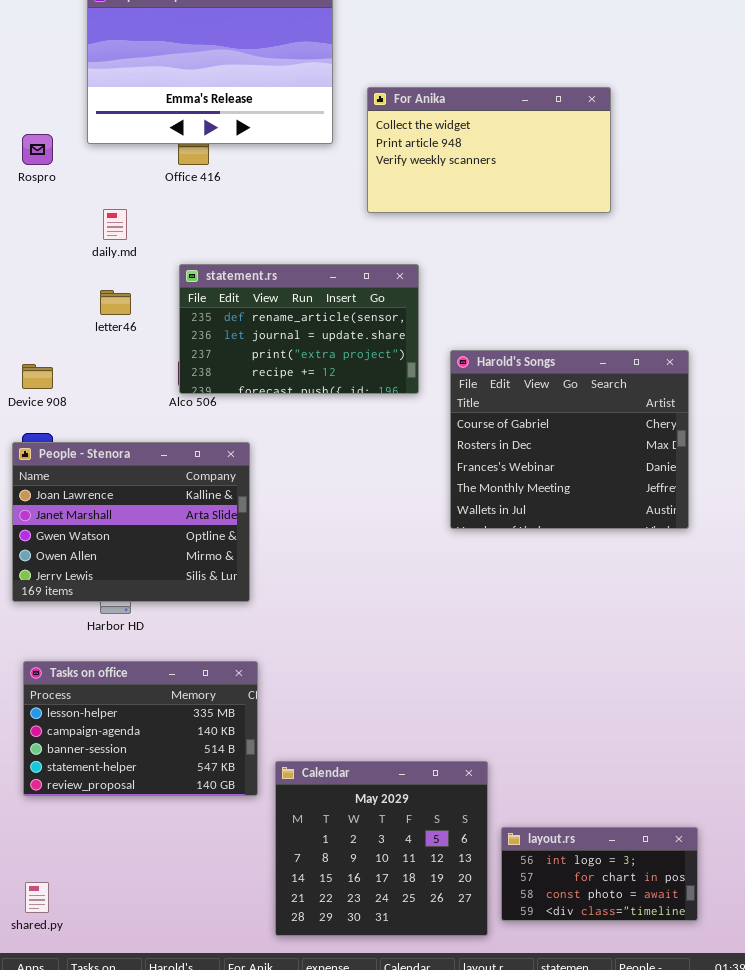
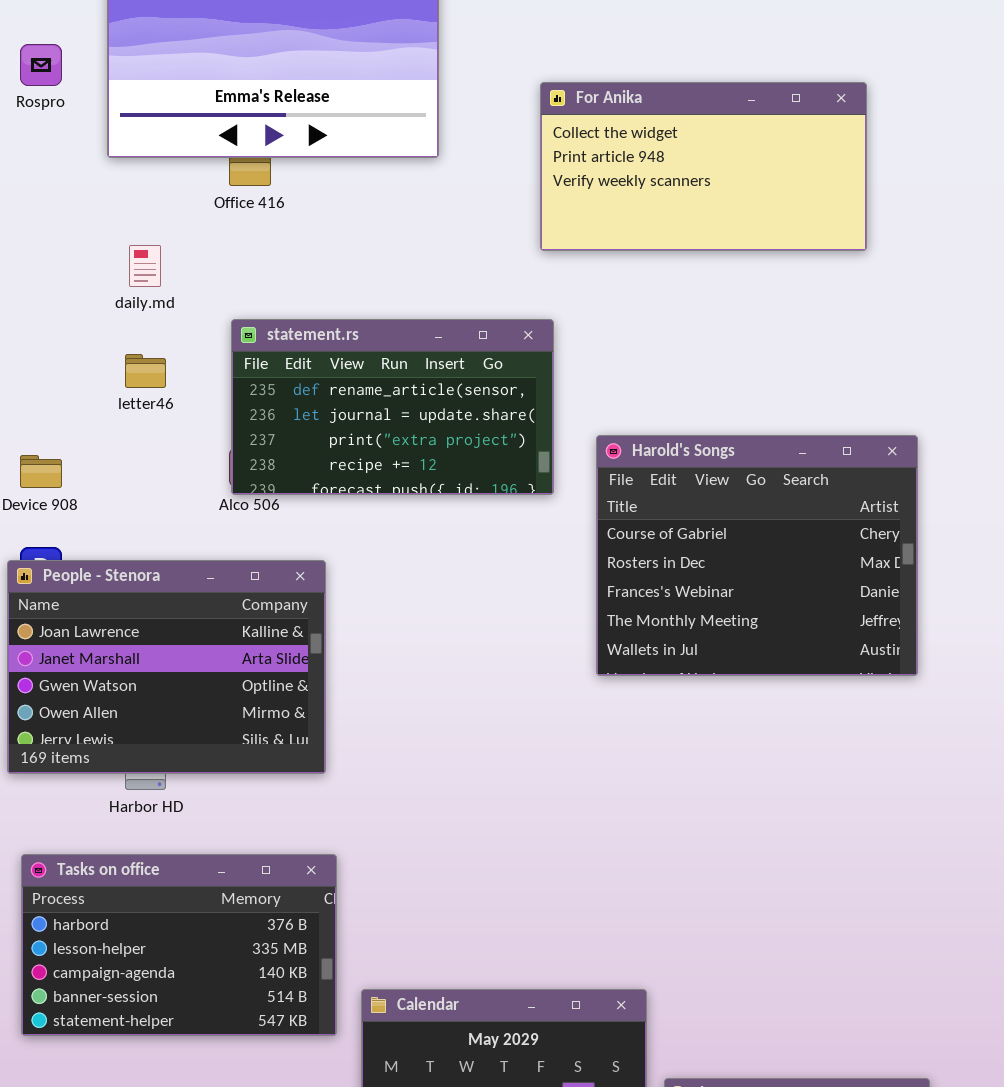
For Anika: [367,87,611,213] -> [540,82,867,251], moved
Rospro: [22,134,53,165] -> [20,44,62,86], moved
Tasks on office: [23,661,258,796] -> [21,854,337,1036], scrolled up 1 row

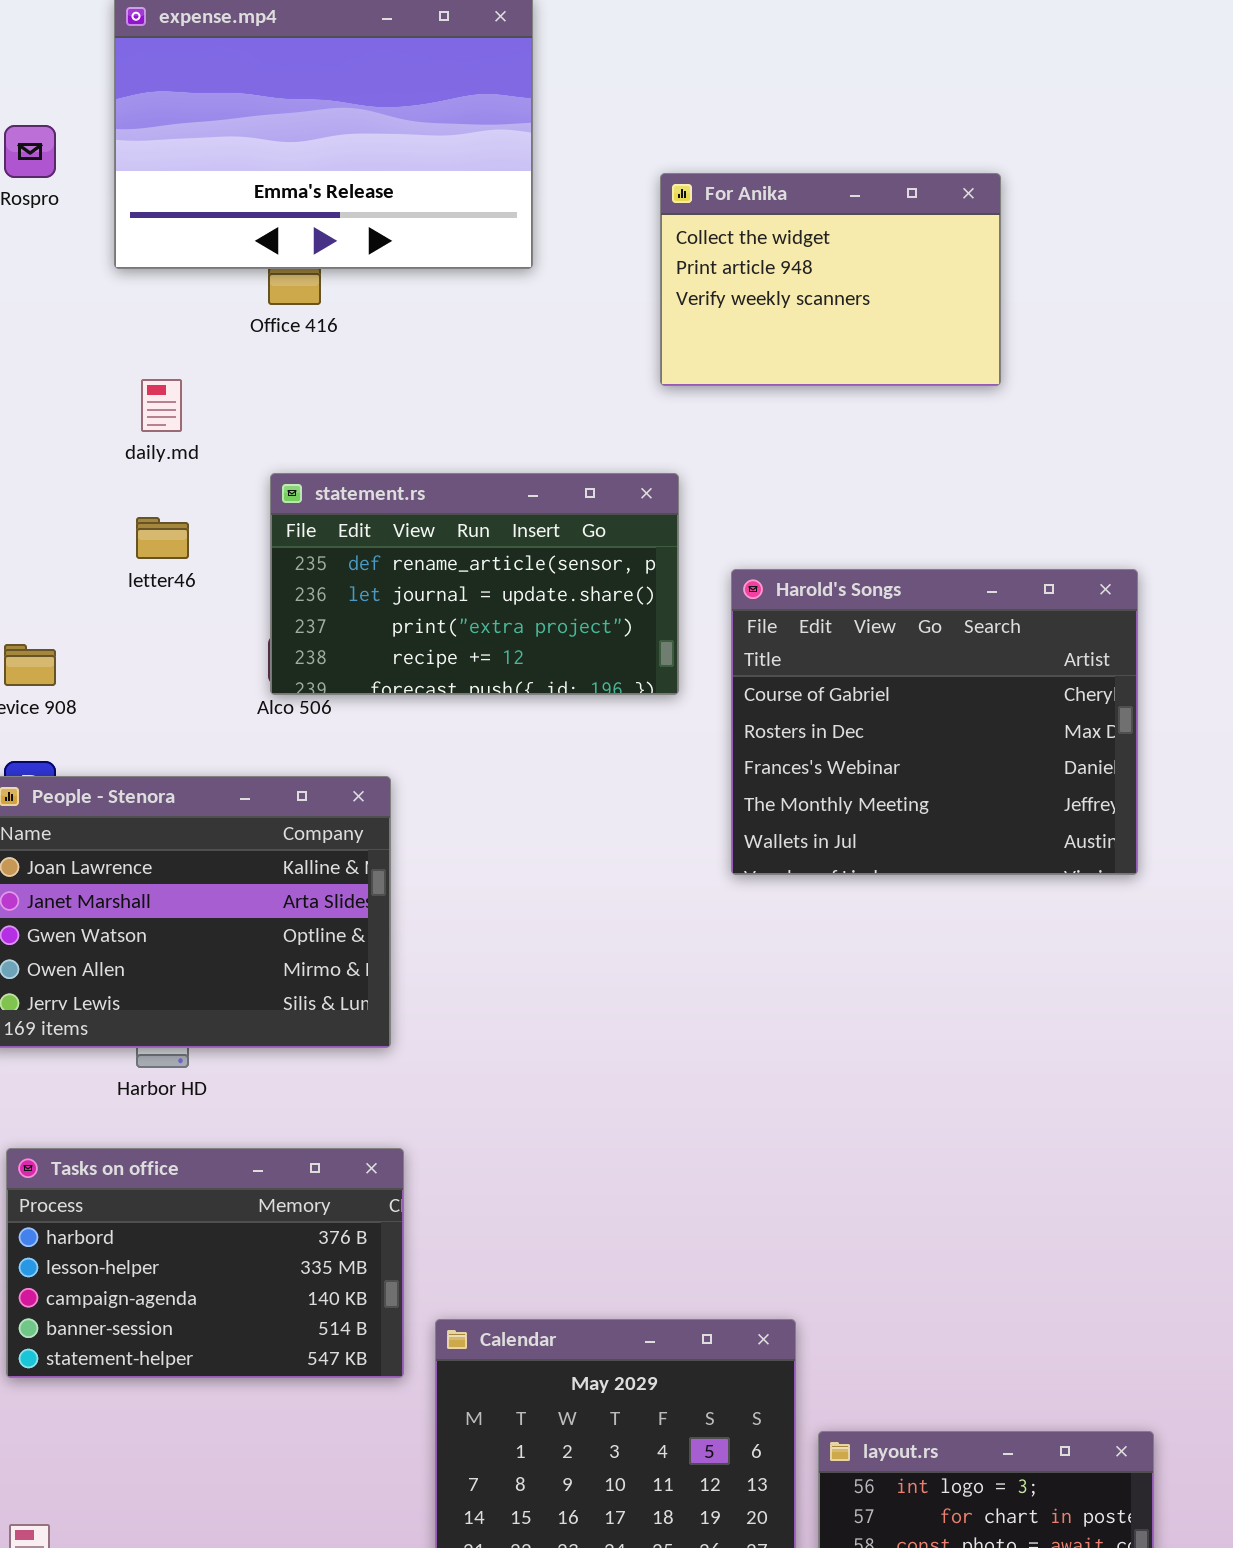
For Anika: [540,82,867,251] -> [660,173,1001,386], resized
Harold's Songs: [596,435,918,676] -> [731,569,1138,875], moved

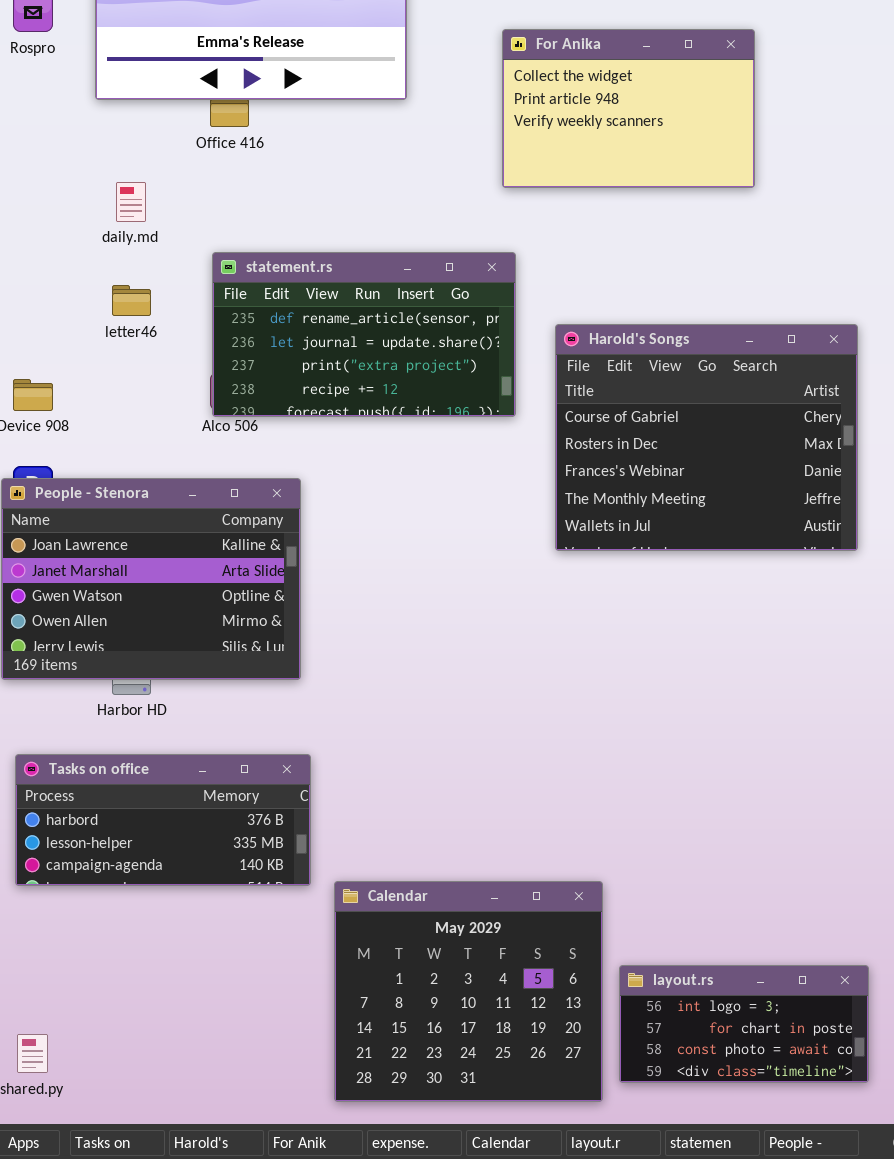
Tasks on office: [6,1148,404,1378] -> [15,754,311,886], resized

